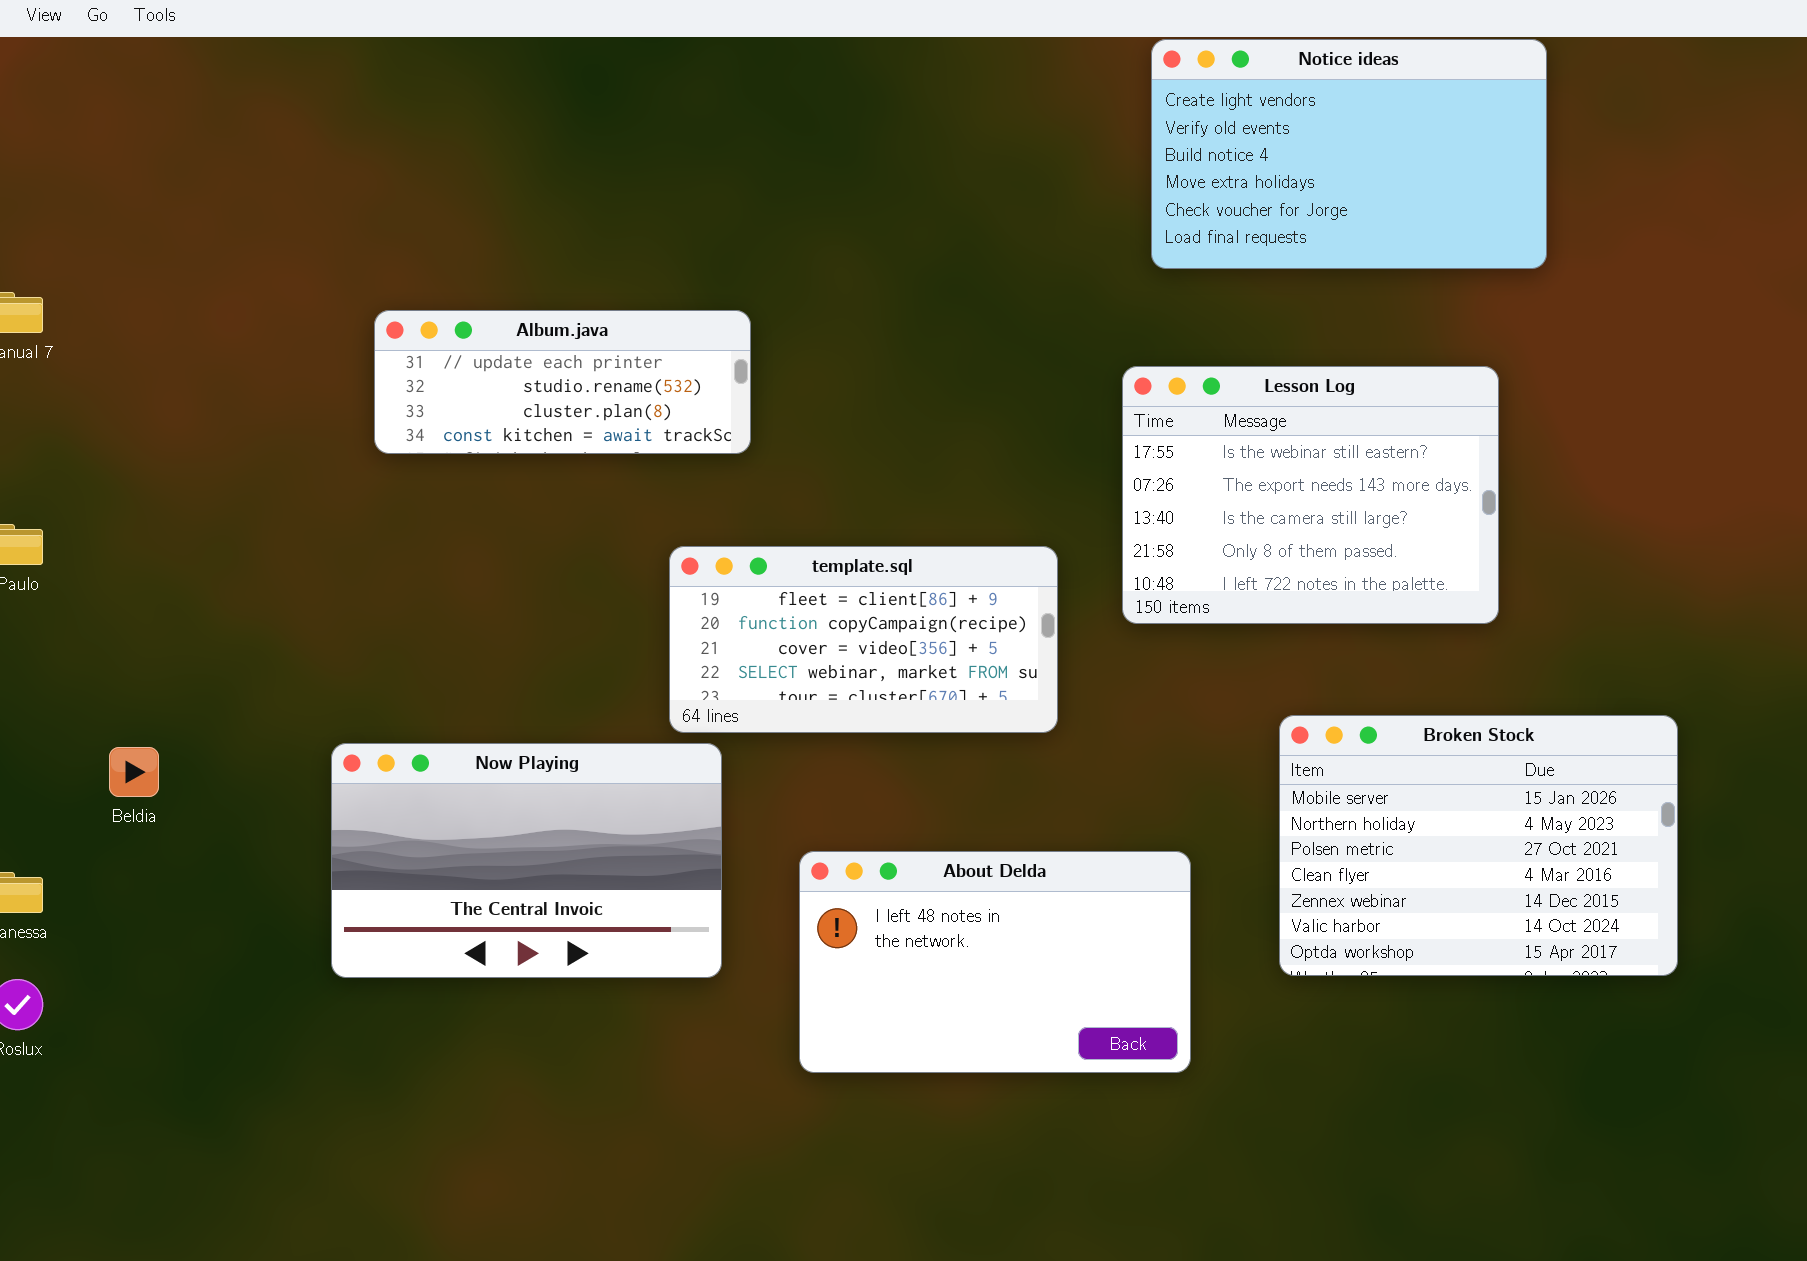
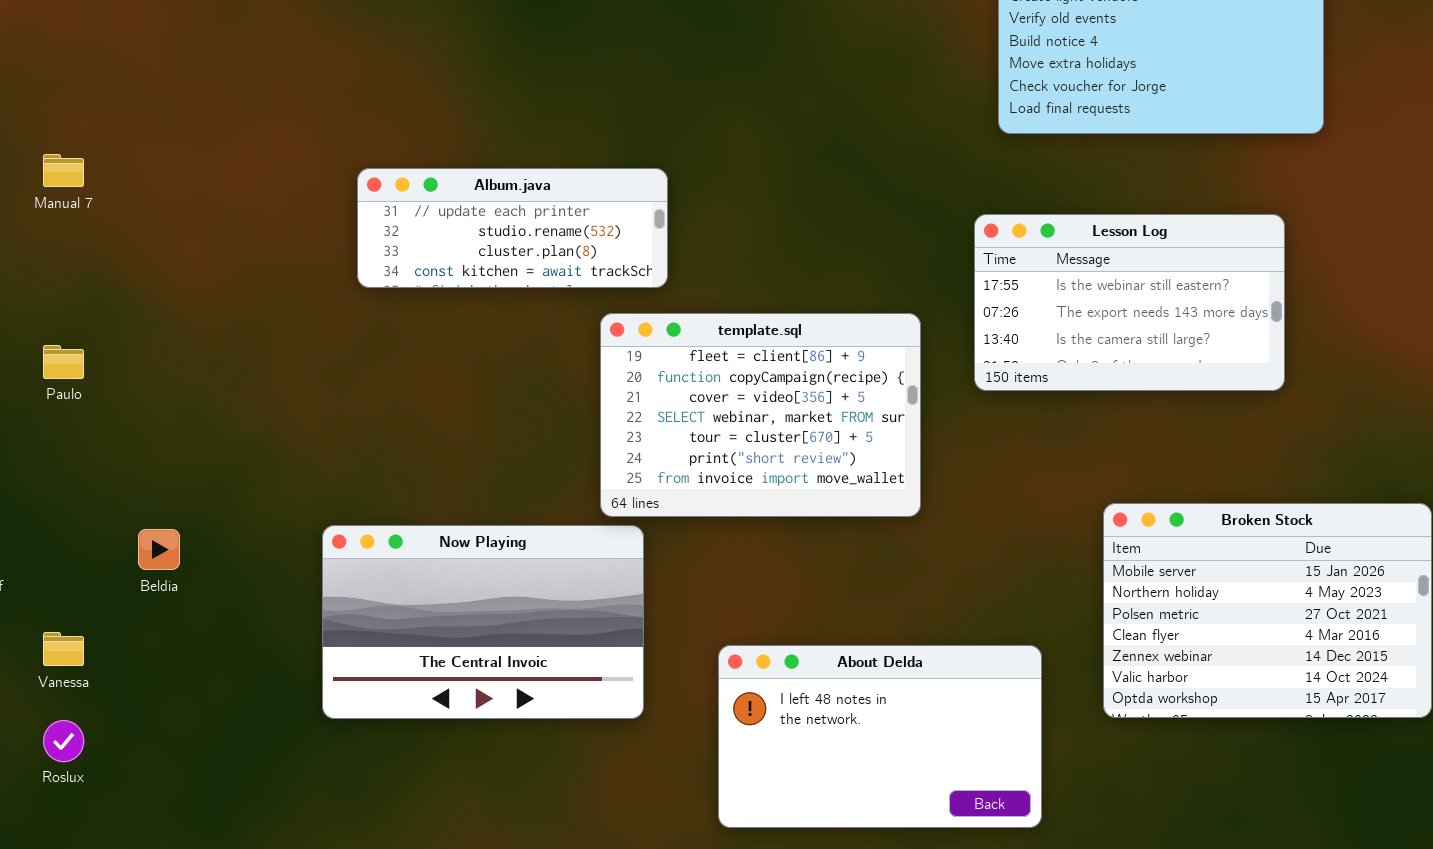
Lesson Log: [1122,366,1499,624] -> [974,214,1285,391], resized
template.sql: [669,546,1058,733] -> [600,313,921,517], resized
About Delda: [799,851,1191,1073] -> [718,645,1042,828], moved

